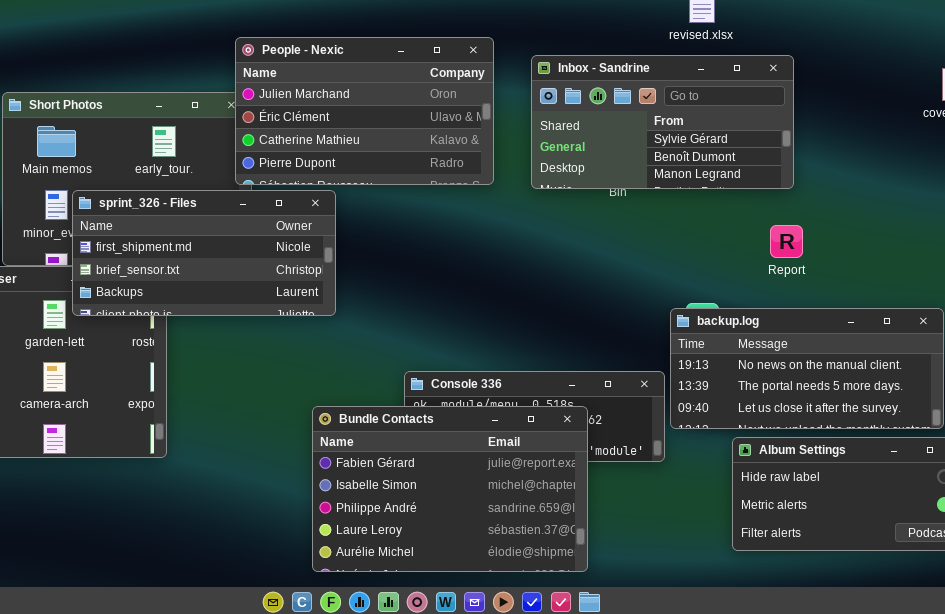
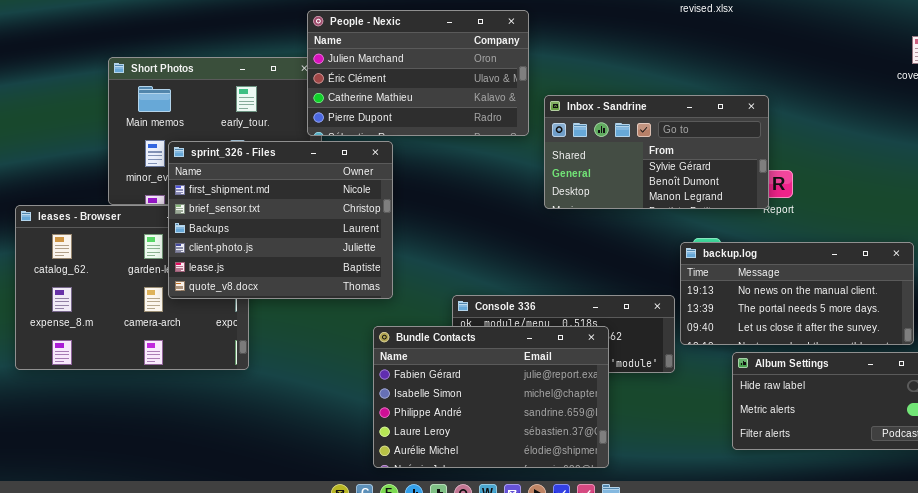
Inbox - Sandrine: [531,55,794,189] -> [544,95,769,209], moved
sprint_326 - Files: [72,190,336,316] -> [168,141,393,299], resized

